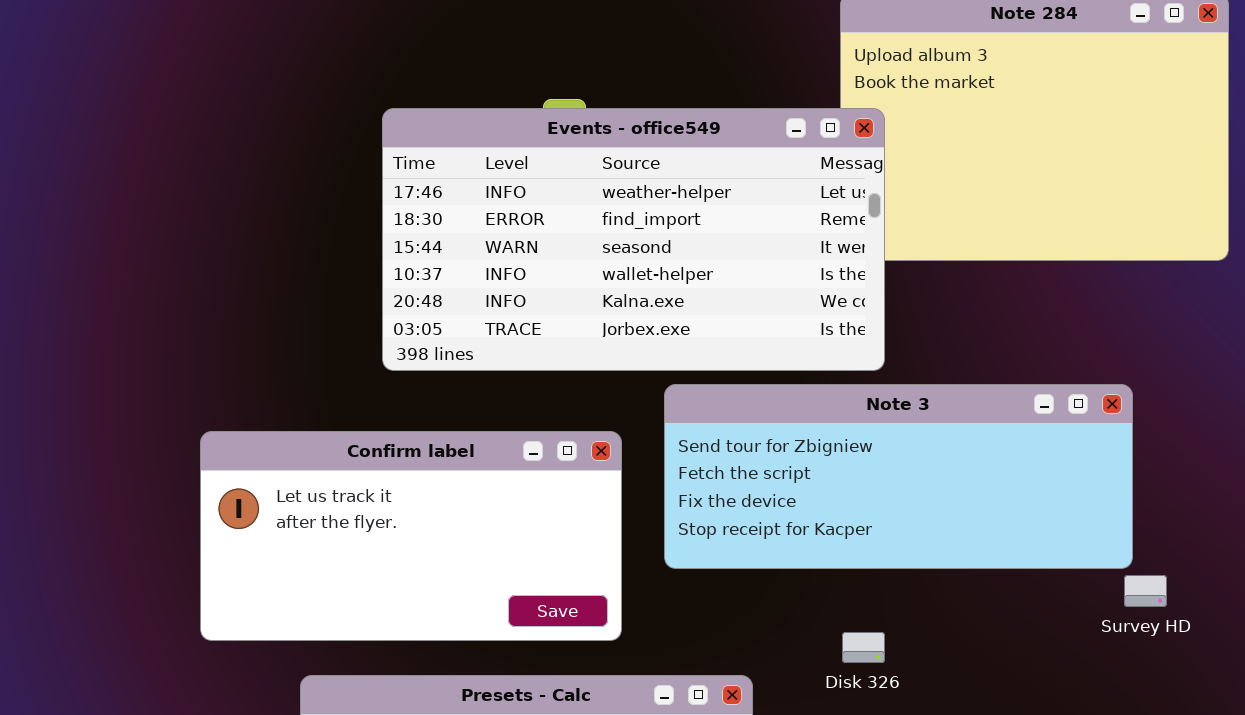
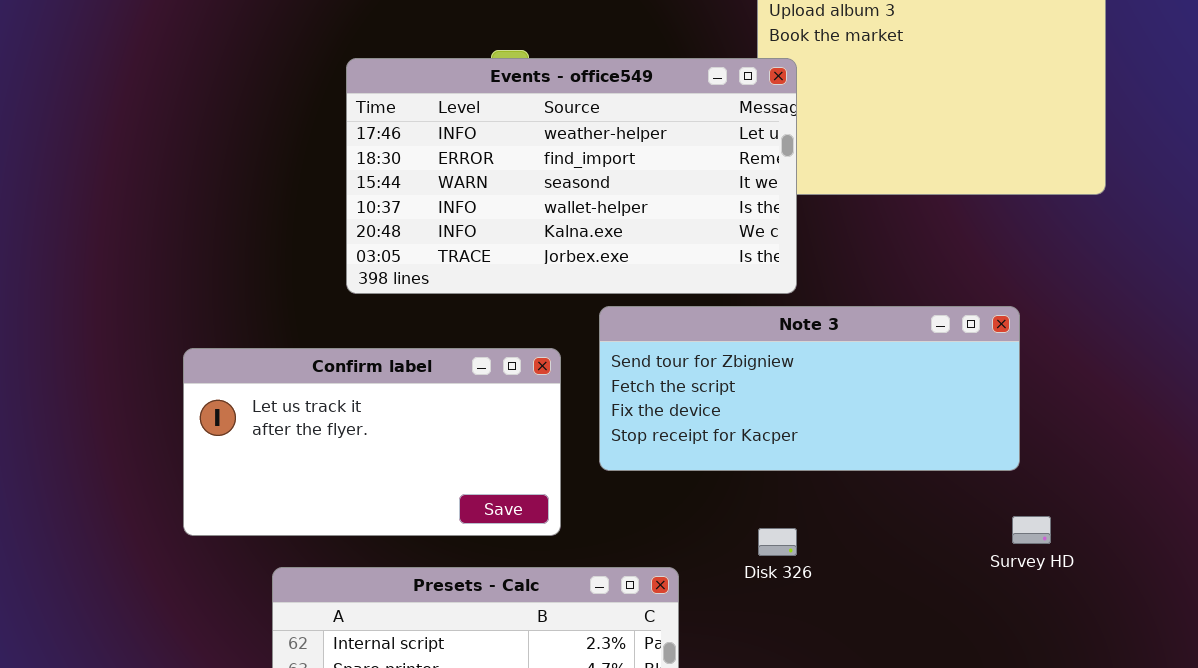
Survey HD: [1124,575,1167,607] -> [1012,516,1051,544], moved

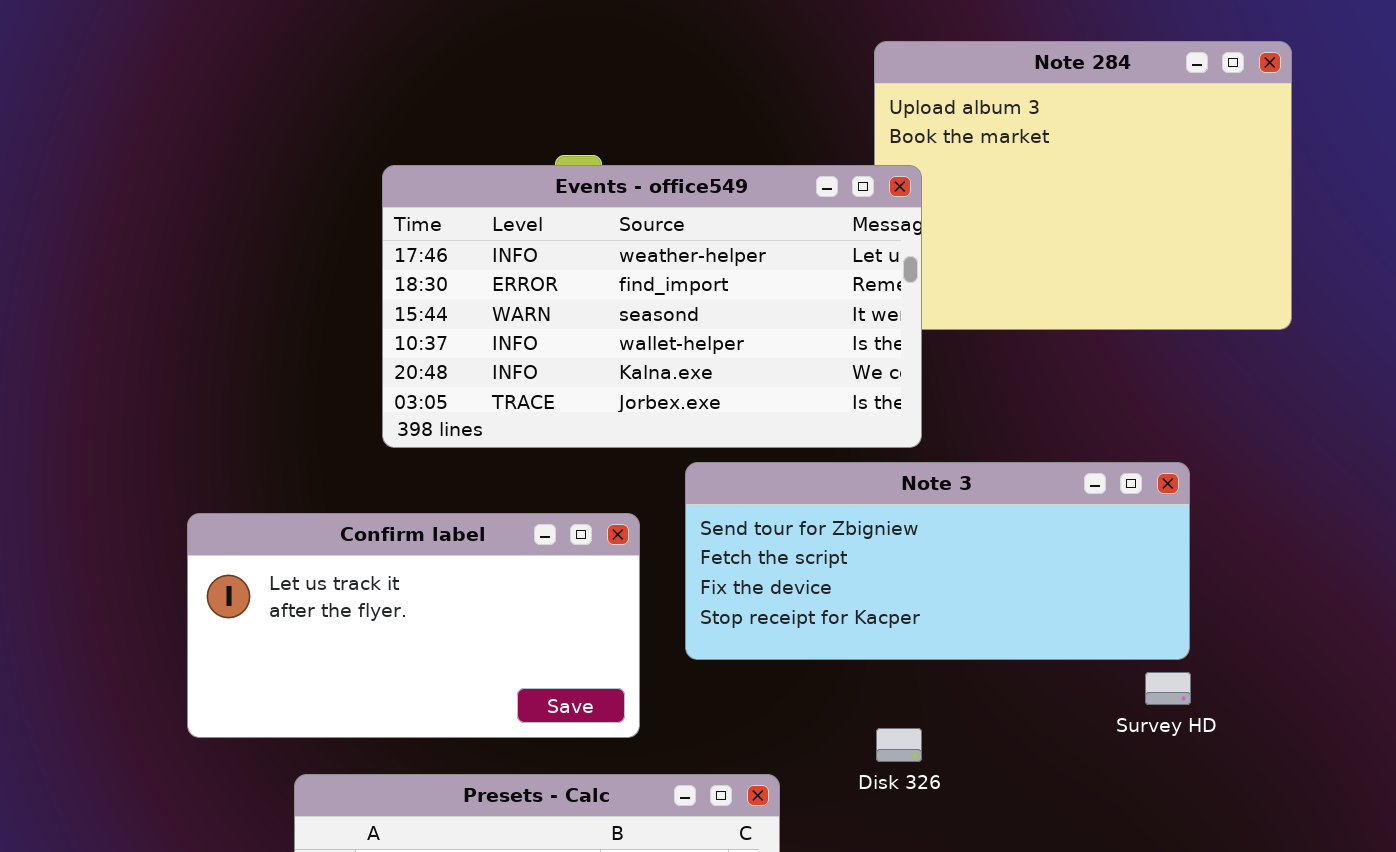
Survey HD: [1012,516,1051,544] -> [1145,672,1191,705], moved

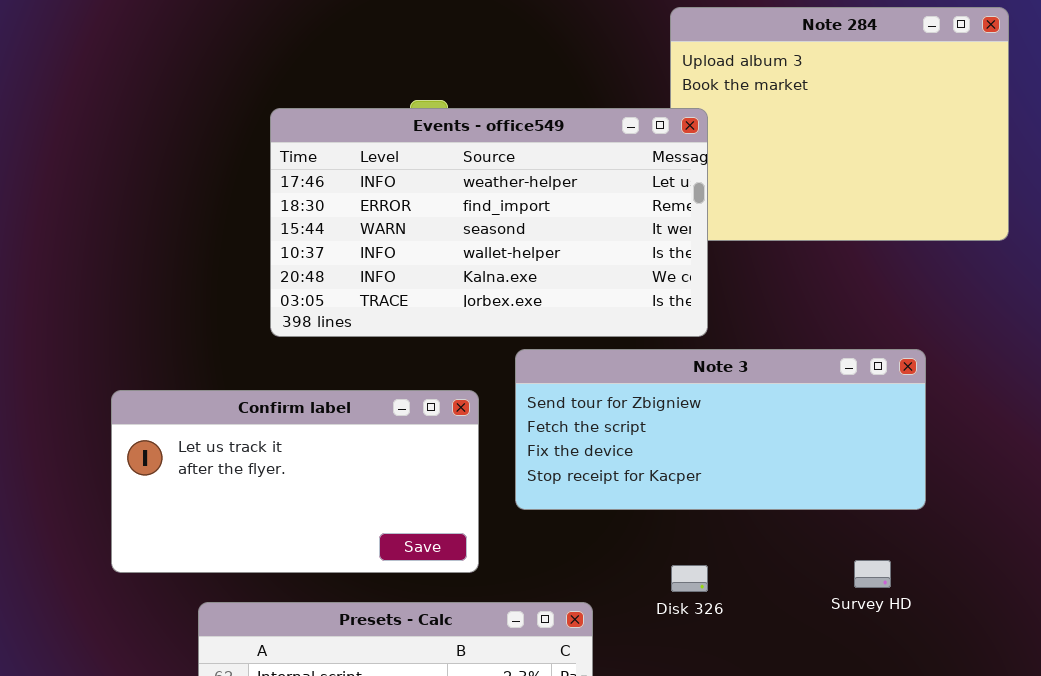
Survey HD: [1145,672,1191,705] -> [854,560,891,588], moved

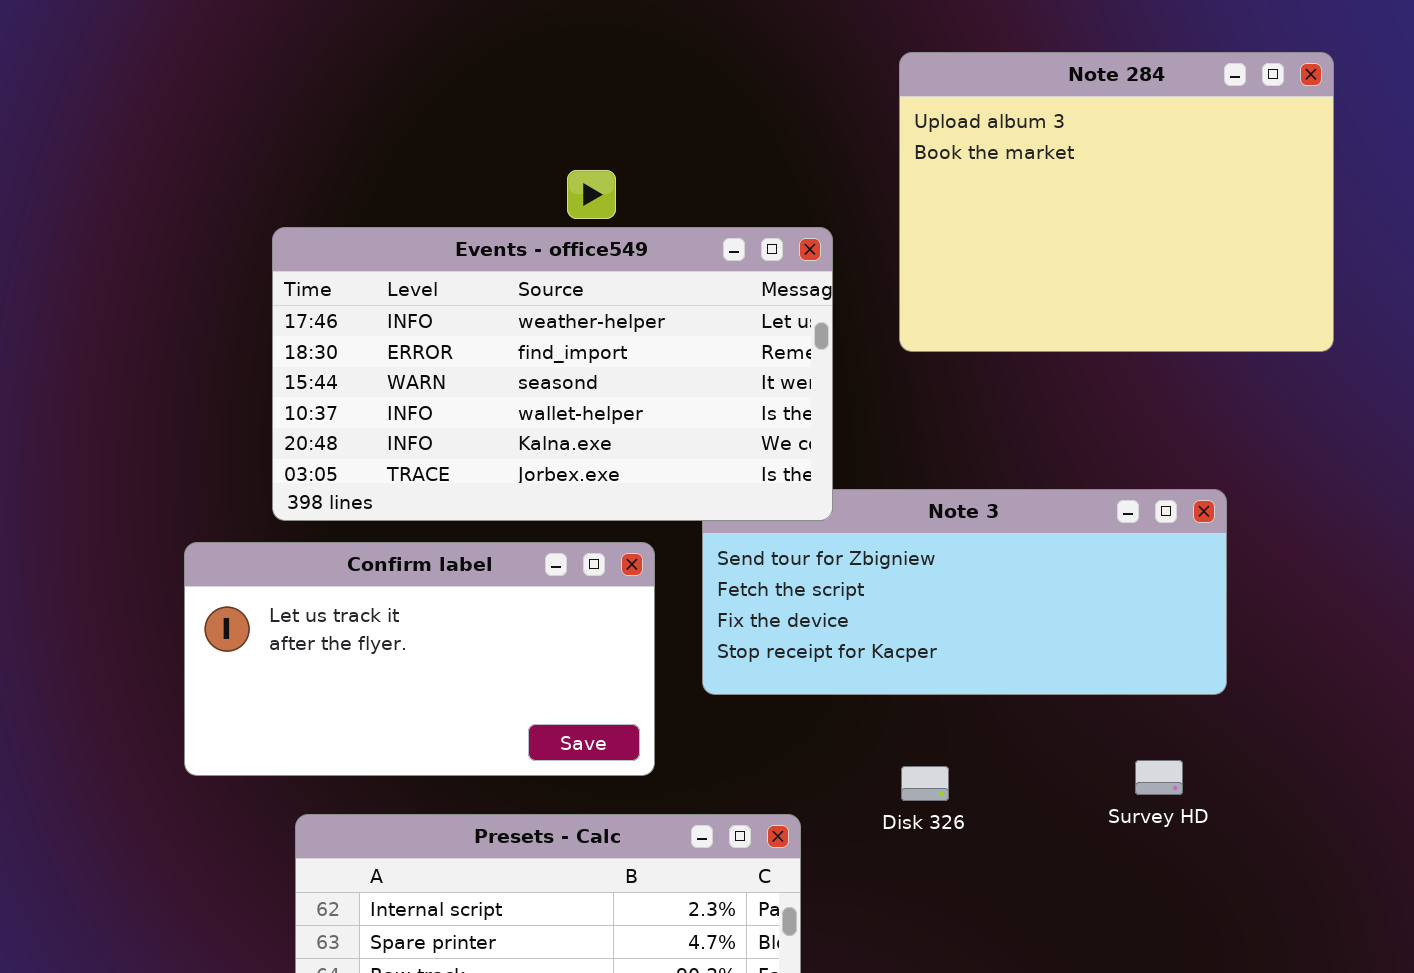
Events - office549: [270,108,708,337] -> [272,227,833,521], moved

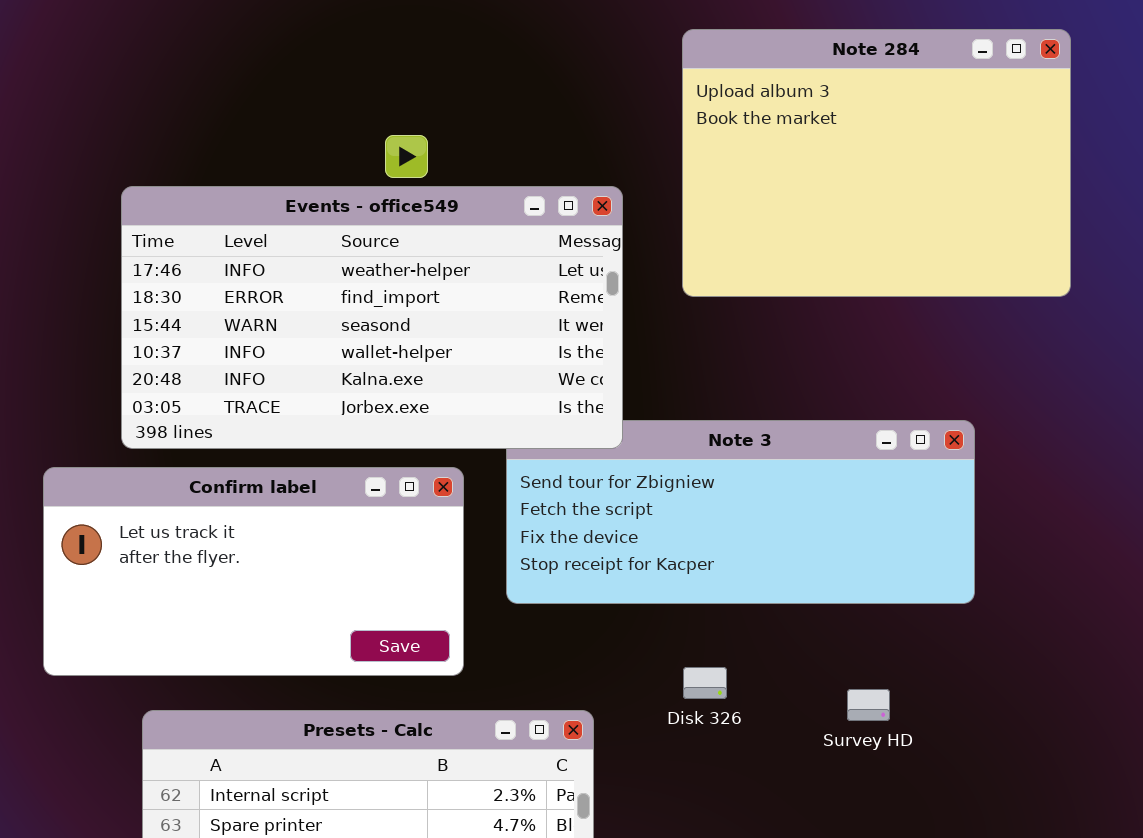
Survey HD: [1135,760,1183,795] -> [847,689,890,721], moved

